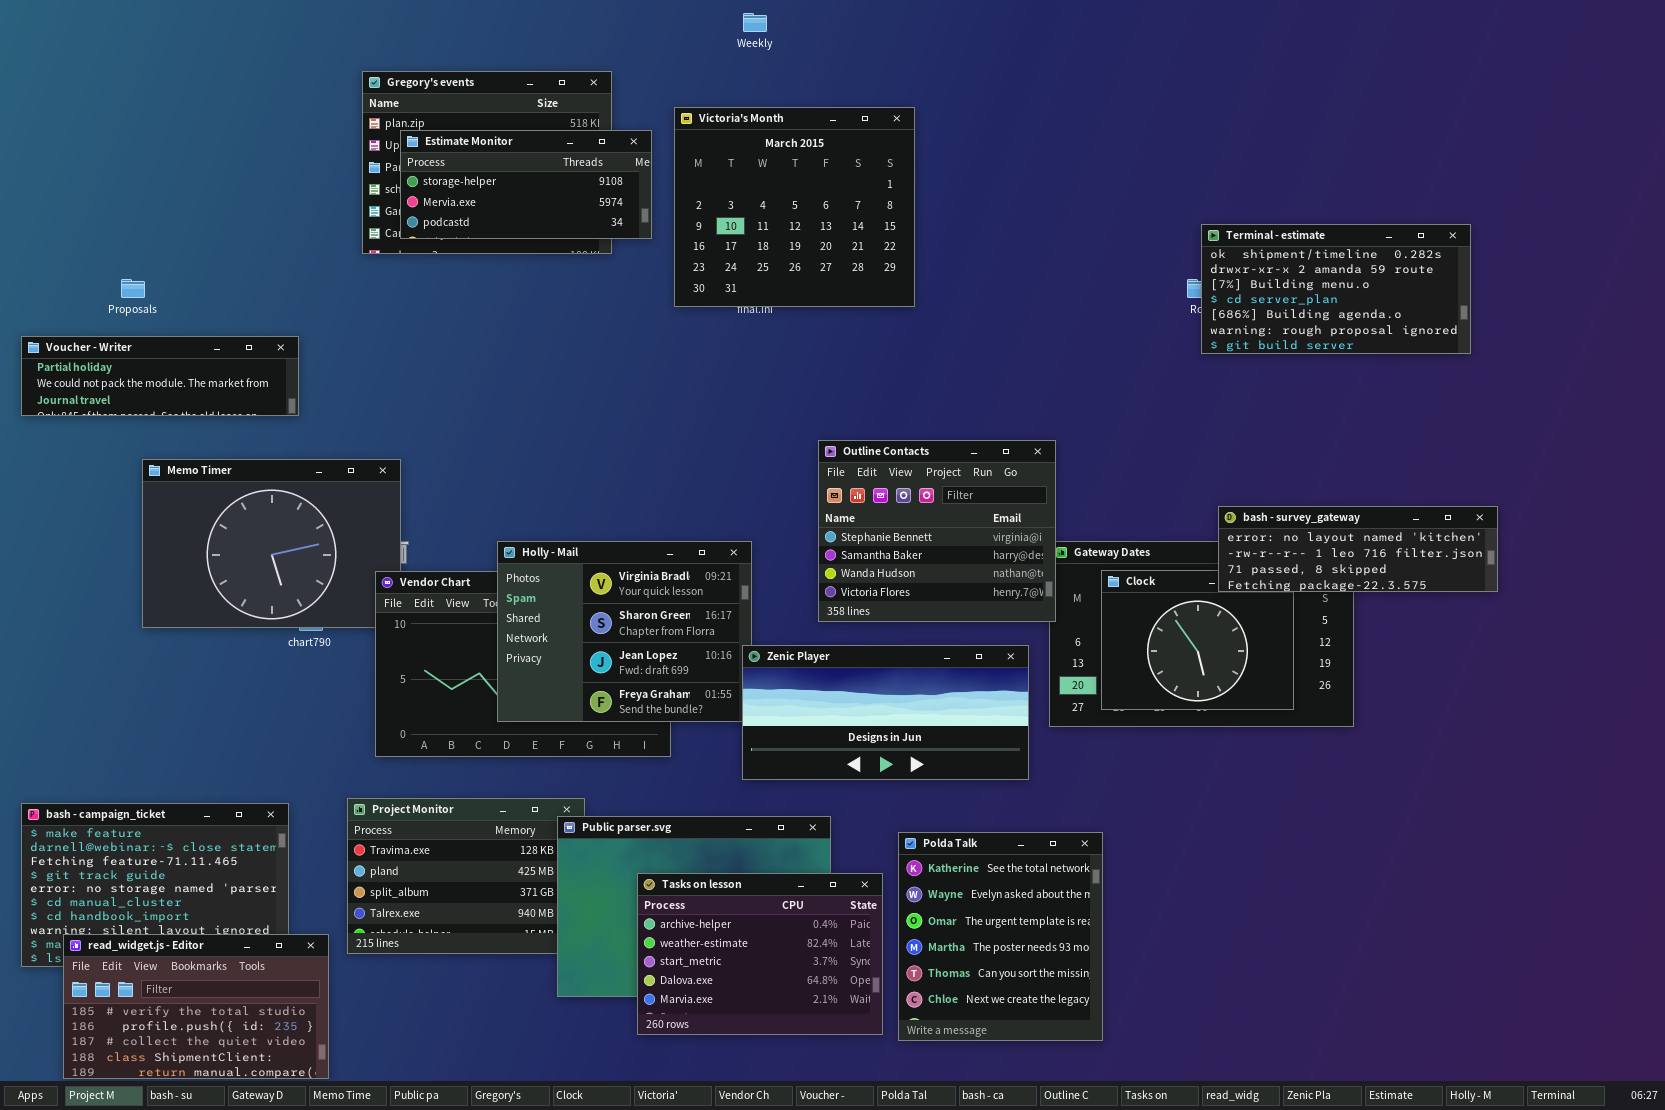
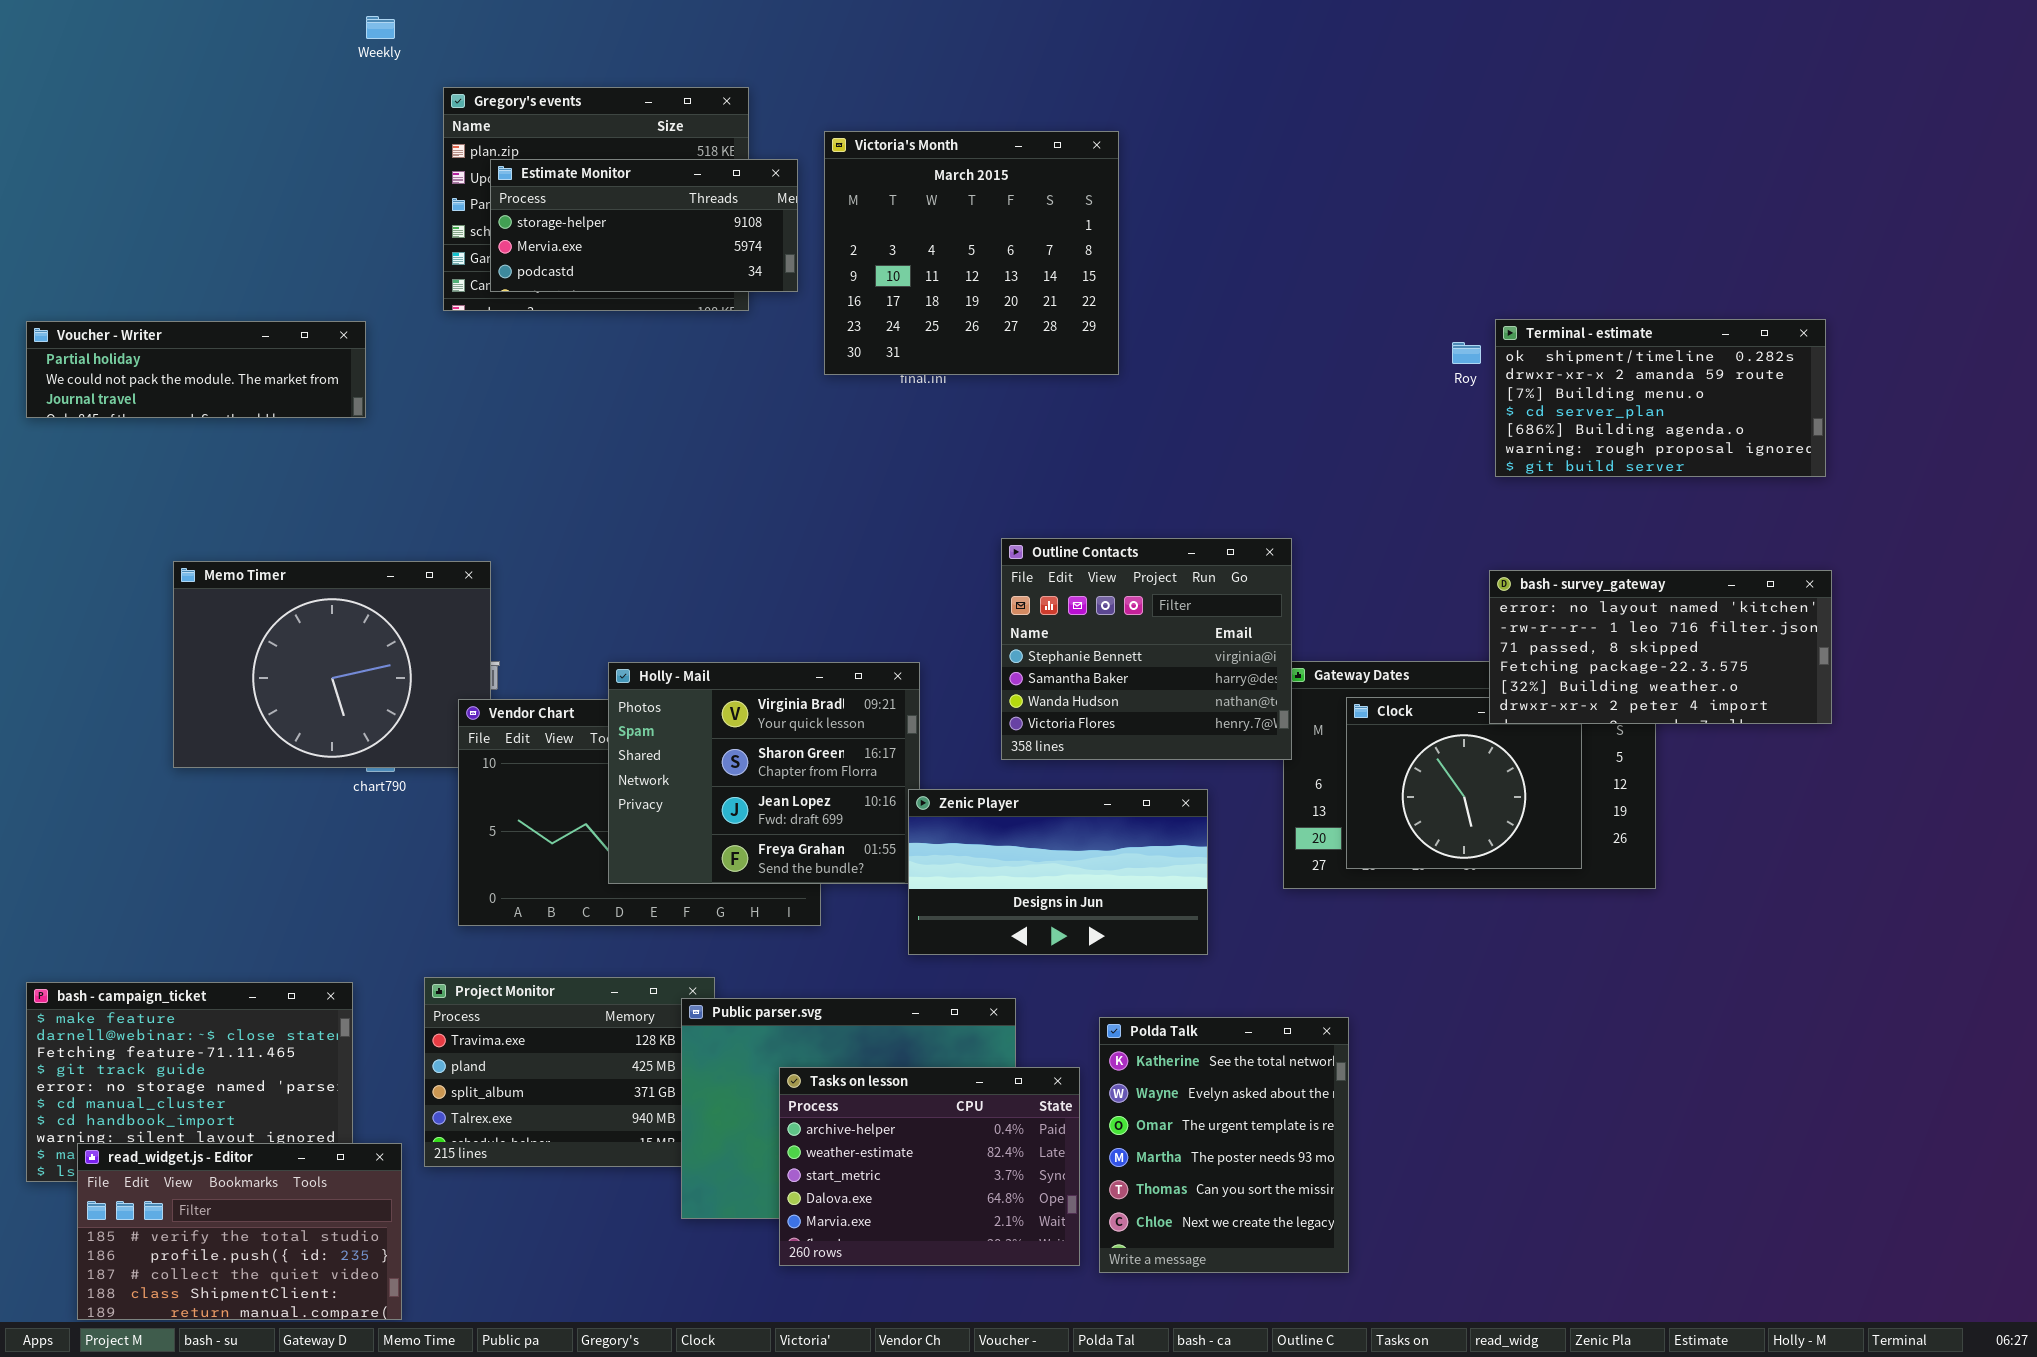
Weekly: [743,13,767,32] -> [366,16,395,39], moved
Terminal - estimate: [1201,224,1471,354] -> [1495,319,1826,477], moved
Voucher - Writer: [21,336,299,416] -> [26,321,366,418], moved
bash - survey_gateway: [1218,506,1498,592] -> [1489,570,1832,724], resized
Zenic Player: [742,645,1029,780] -> [908,789,1208,955], resized

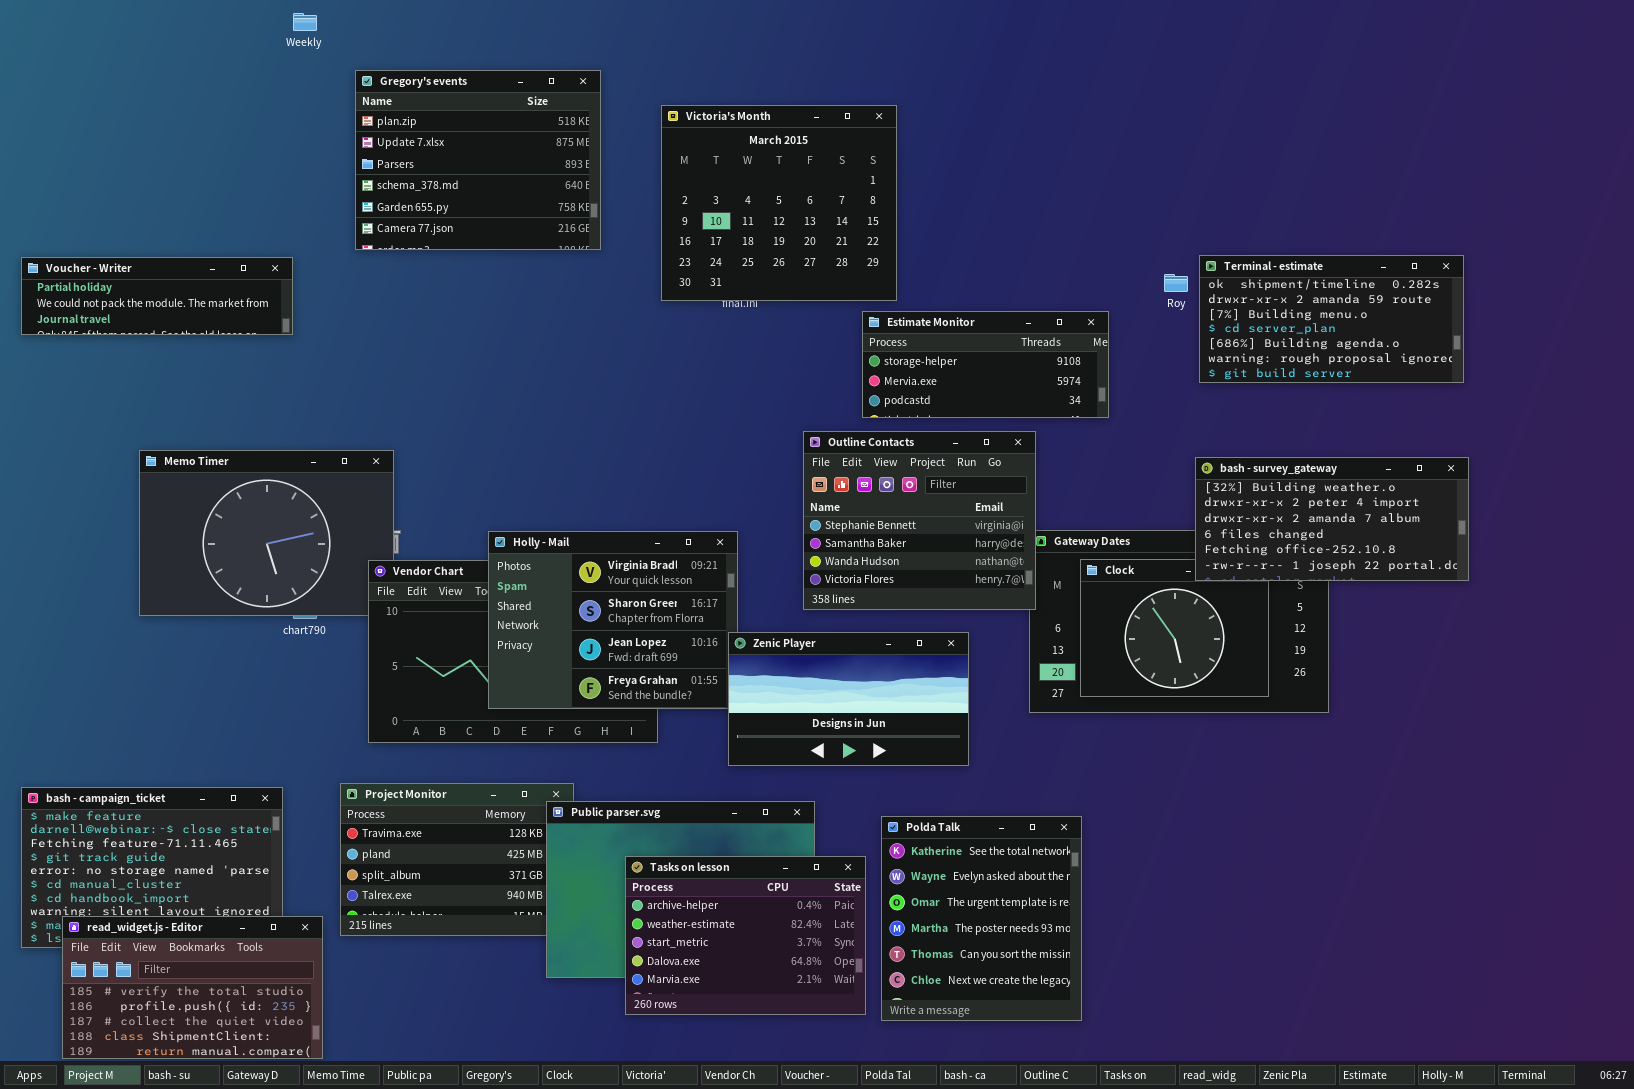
Estimate Monitor: [490,159,798,292] -> [862,311,1109,418], moved
bash - survey_gateway: [1489,570,1832,724] -> [1195,457,1469,581], scrolled down 4 rows

